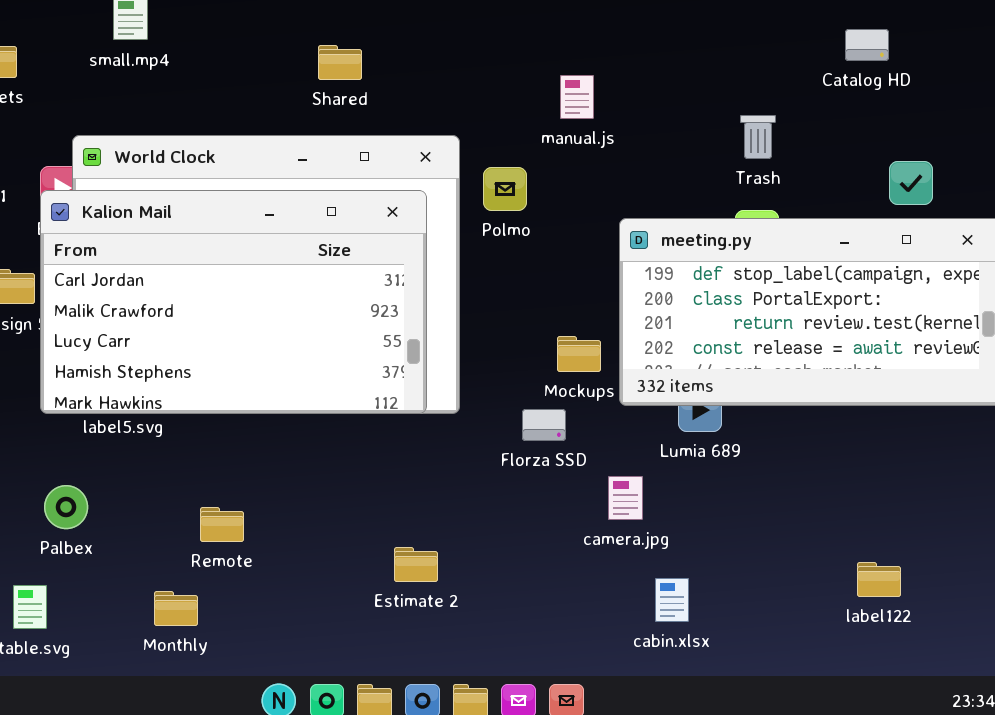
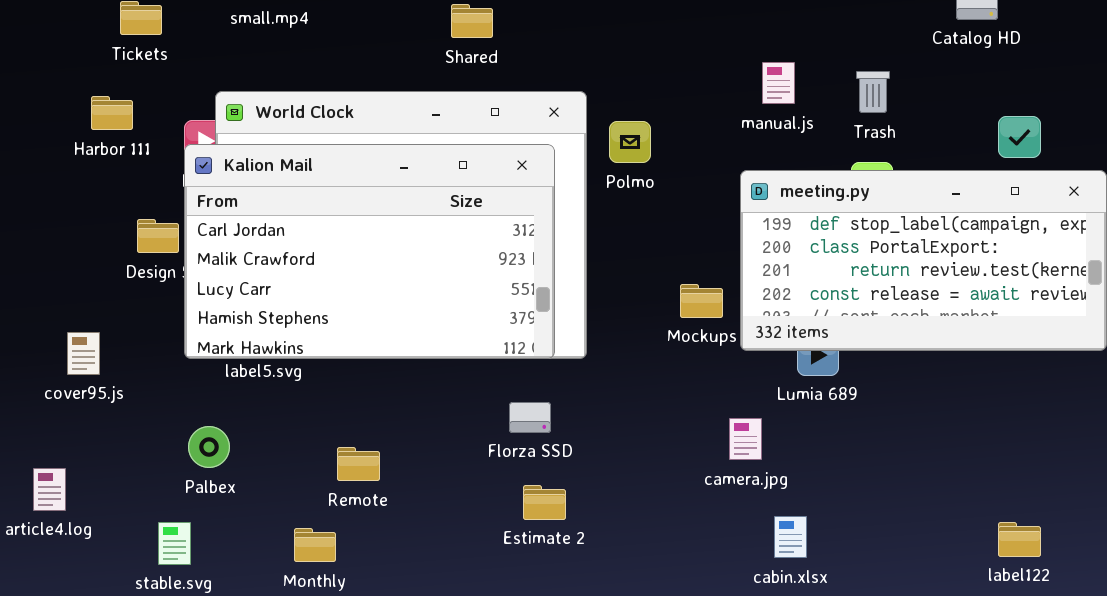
manual.js: [560,75,594,119] -> [762,62,795,104], moved
Florza SSD: [522,409,566,441] -> [509,402,551,433], moved
label122: [857,562,901,597] -> [998,522,1041,557], moved

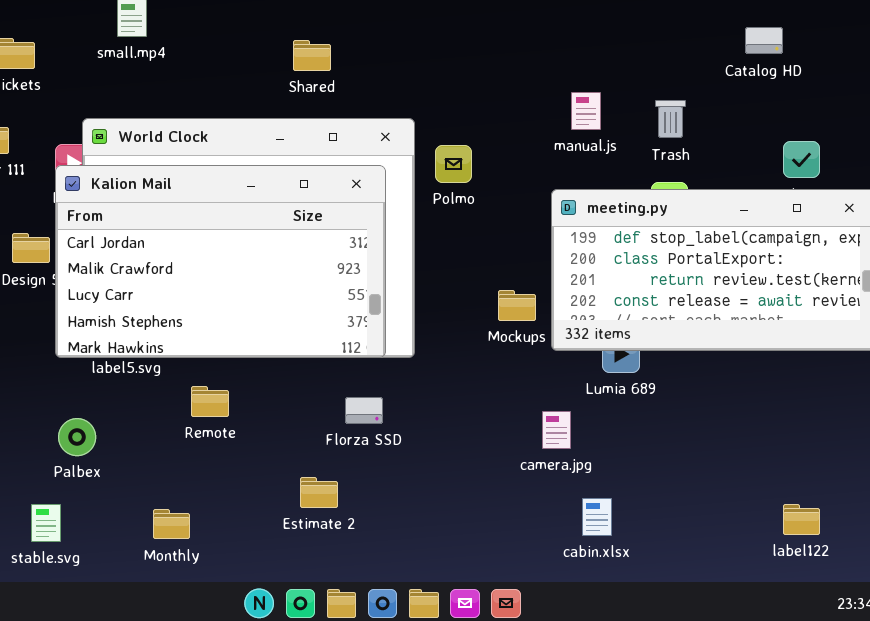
Remote: [337,447,380,481] -> [191,386,229,417], moved
Estimate 2: [523,485,566,520] -> [300,477,338,508], moved

